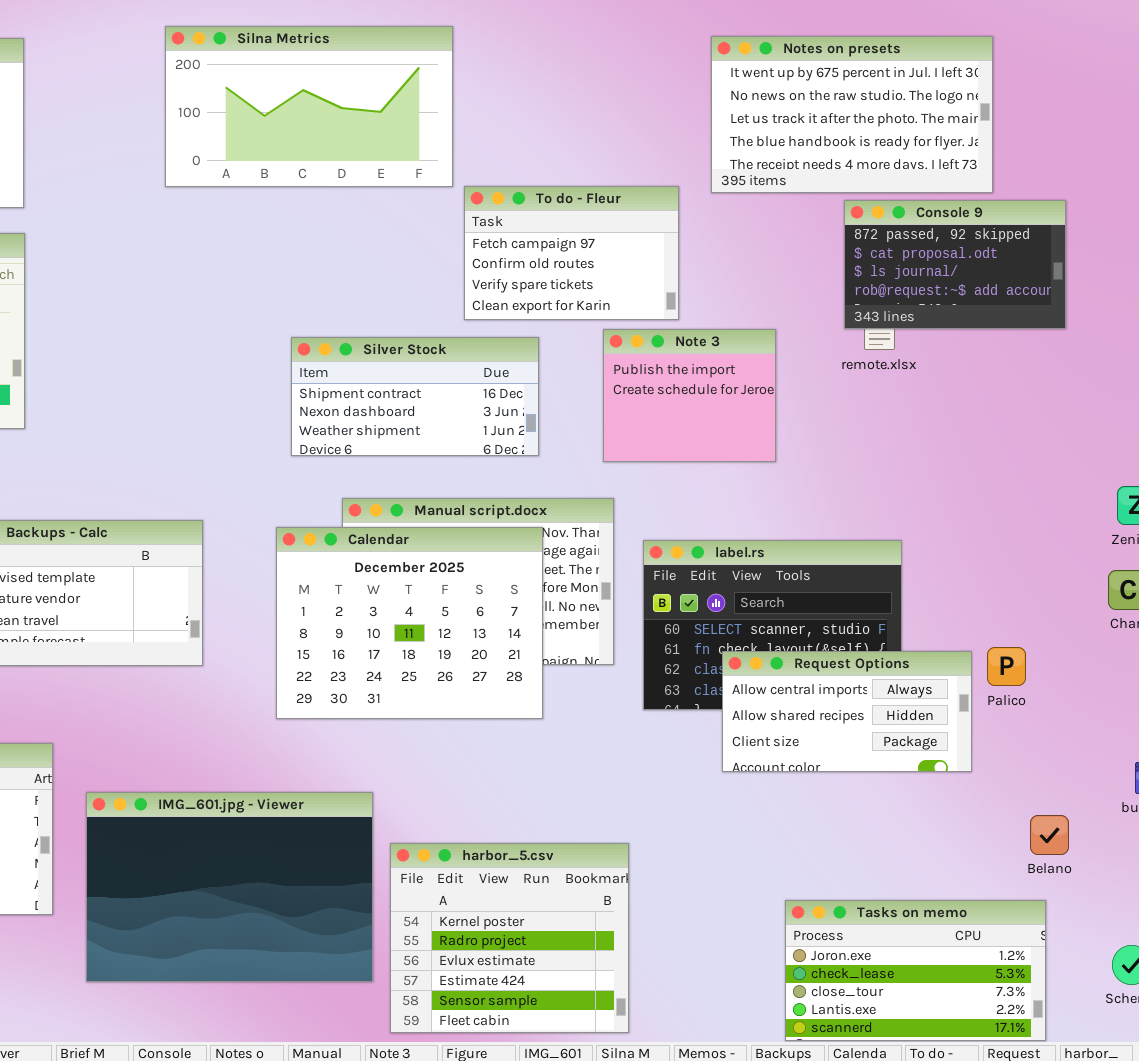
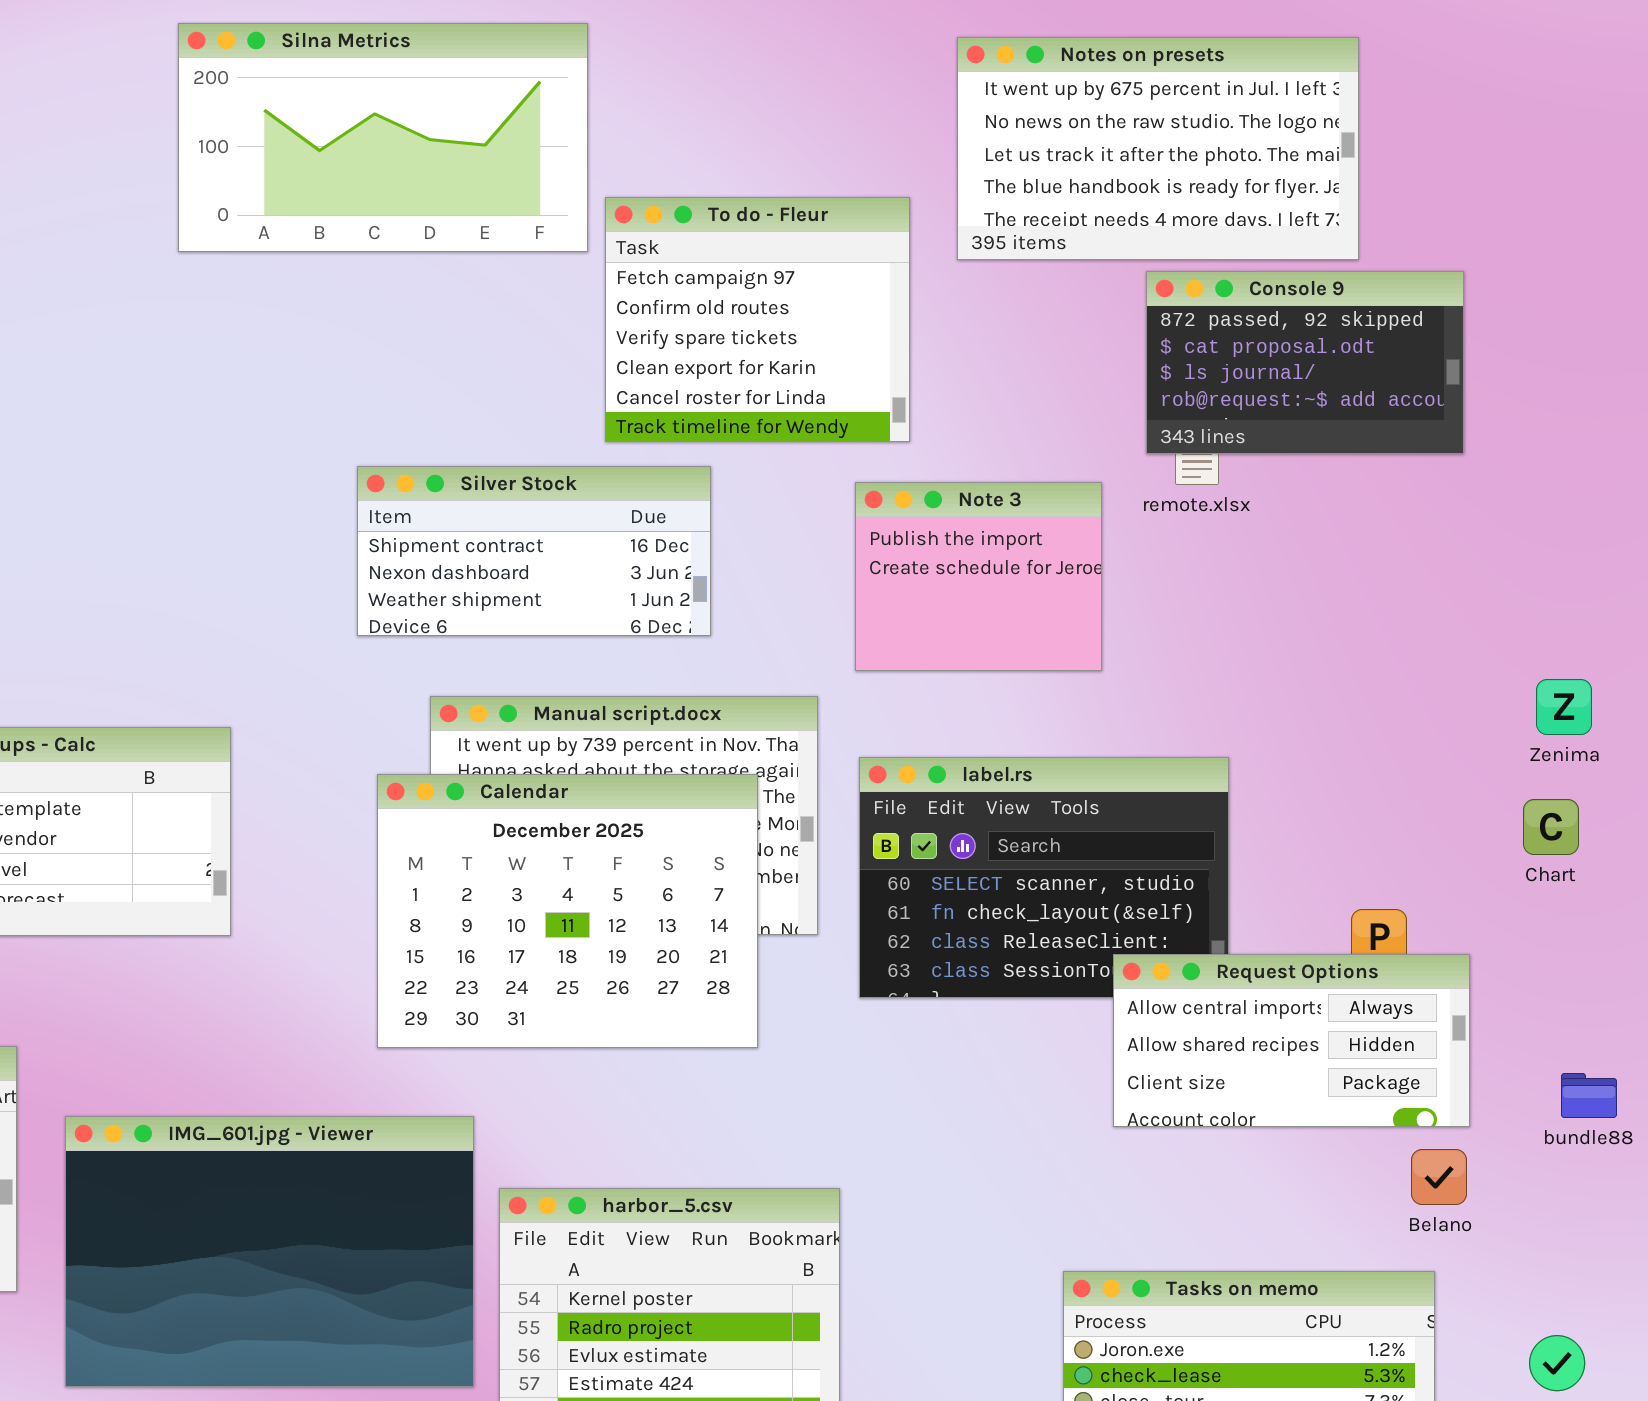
To do - Fleur: [464,186,679,320] -> [605,197,910,442], resized
Note 3: [603,329,776,462] -> [855,482,1102,671], moved
Calendar: [276,527,543,719] -> [377,774,758,1048], moved
Request Options: [722,651,972,772] -> [1113,954,1470,1127], moved

